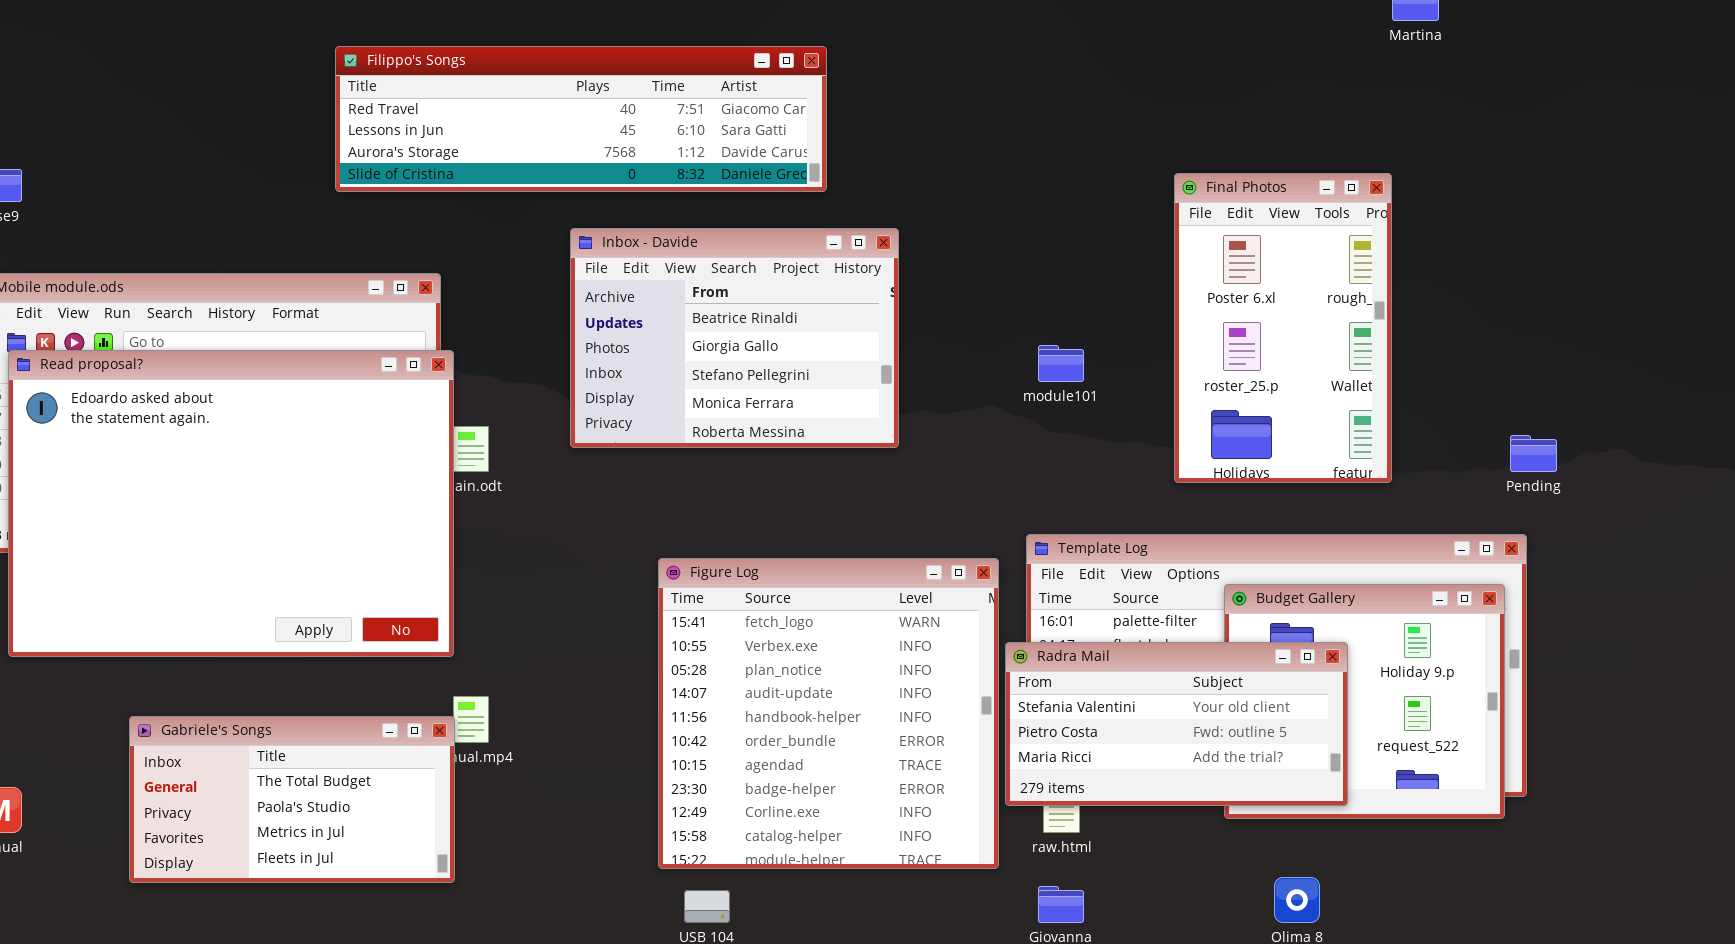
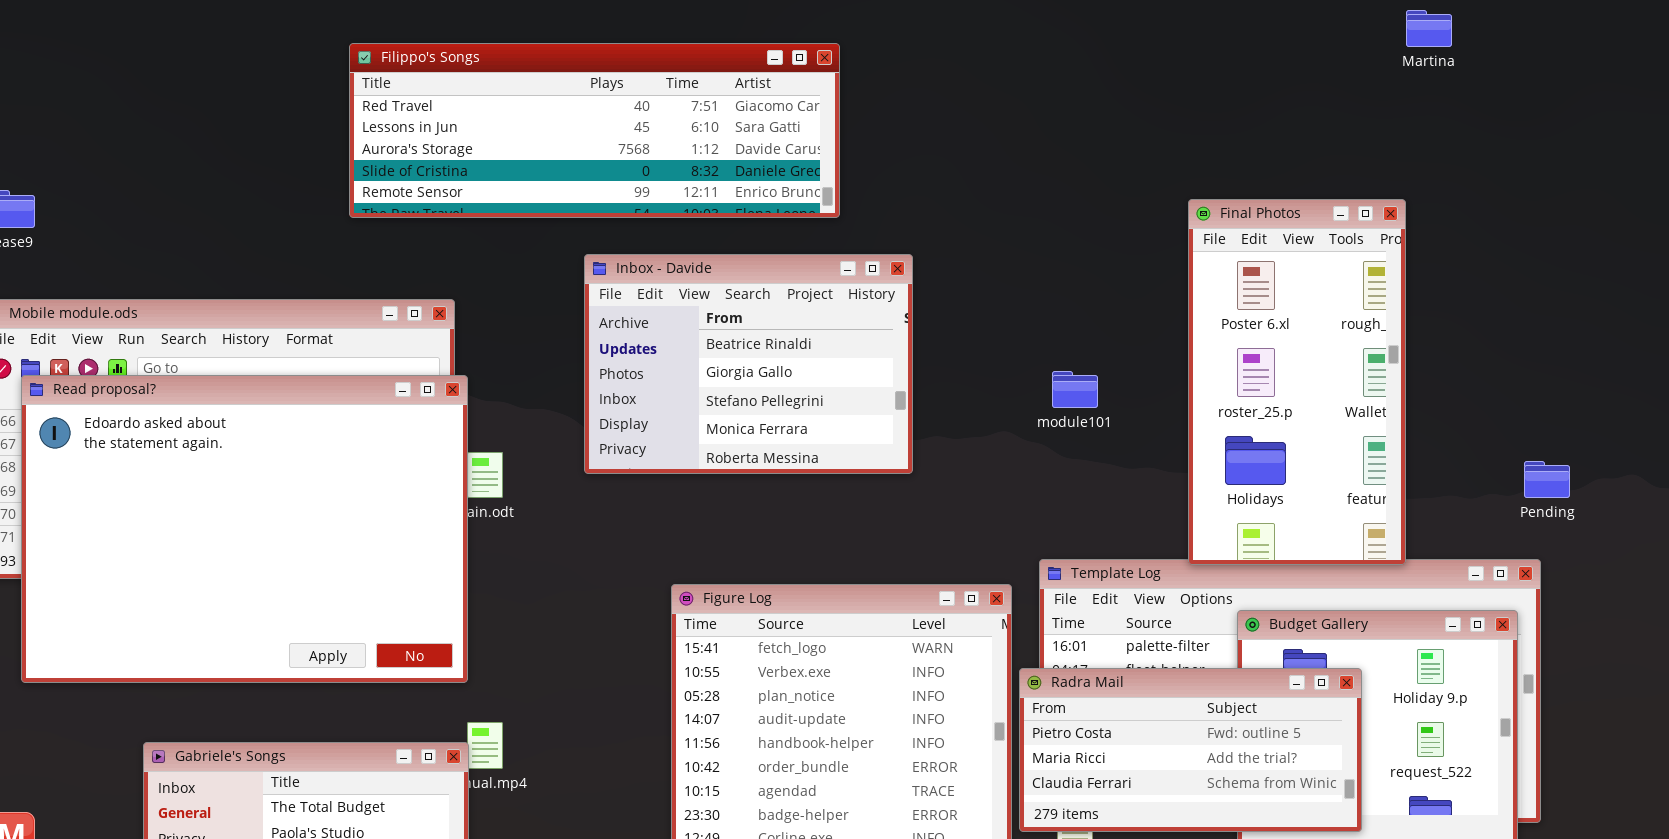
Filippo's Songs: [335,46,827,192] -> [349,43,840,218], resized
Final Photos: [1174,173,1392,483] -> [1188,199,1406,565], resized
Radra Mail: [1005,642,1348,806] -> [1019,668,1362,832], scrolled down 1 row

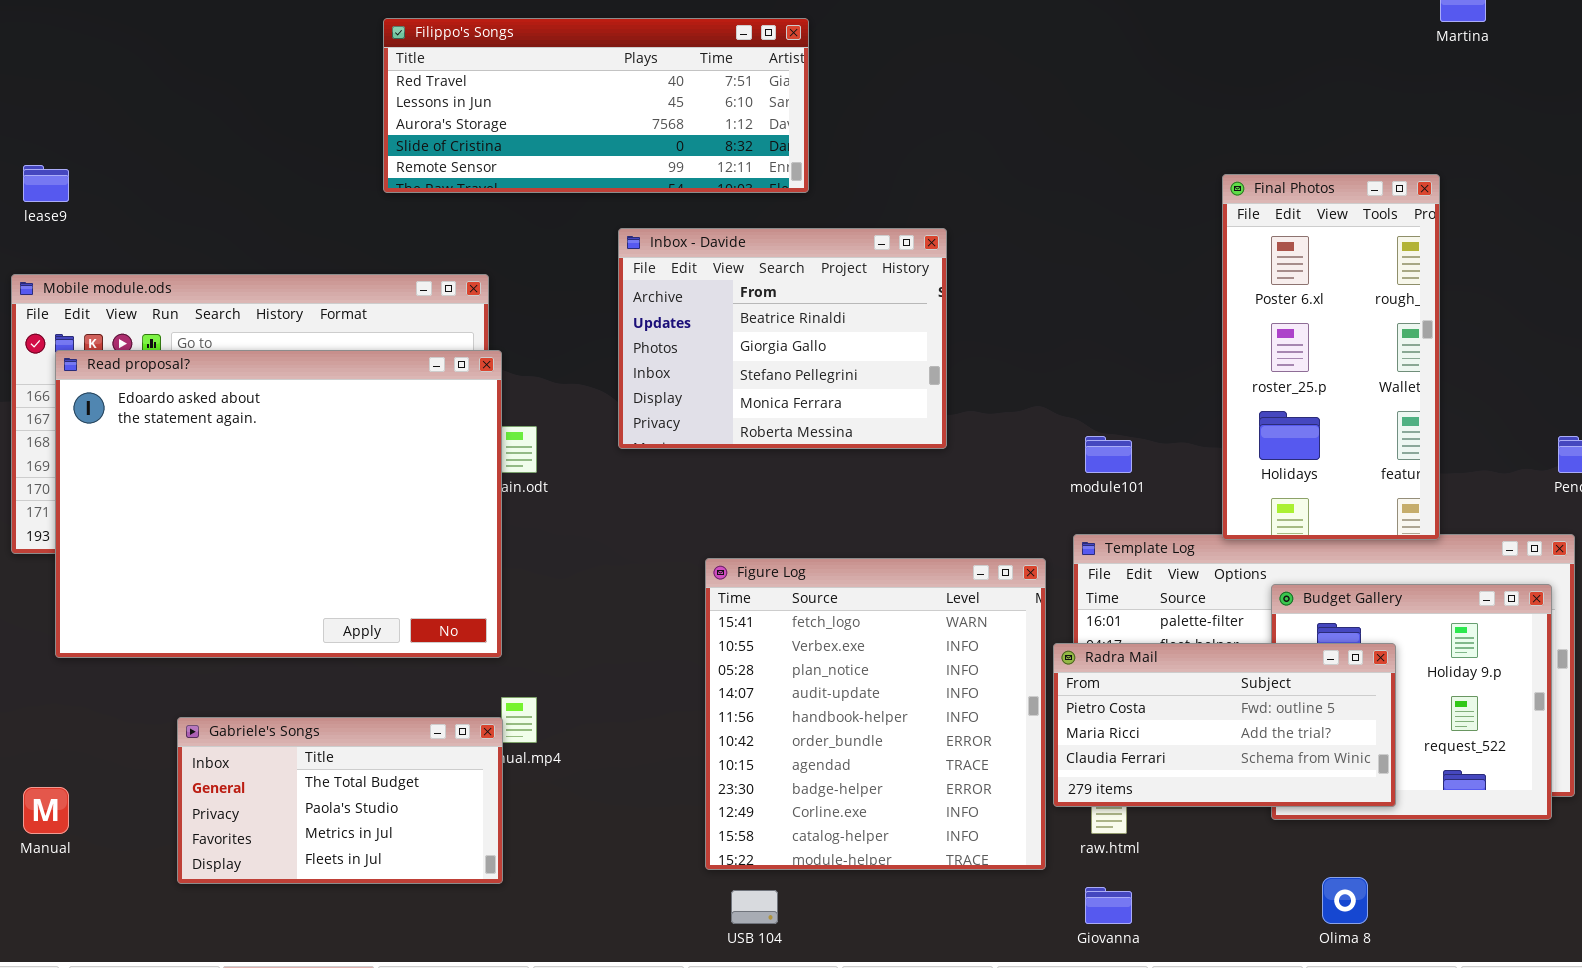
Filippo's Songs: [349,43,840,218] -> [383,18,809,193], resized
module101: [1052,371,1098,408] -> [1085,436,1132,473], moved

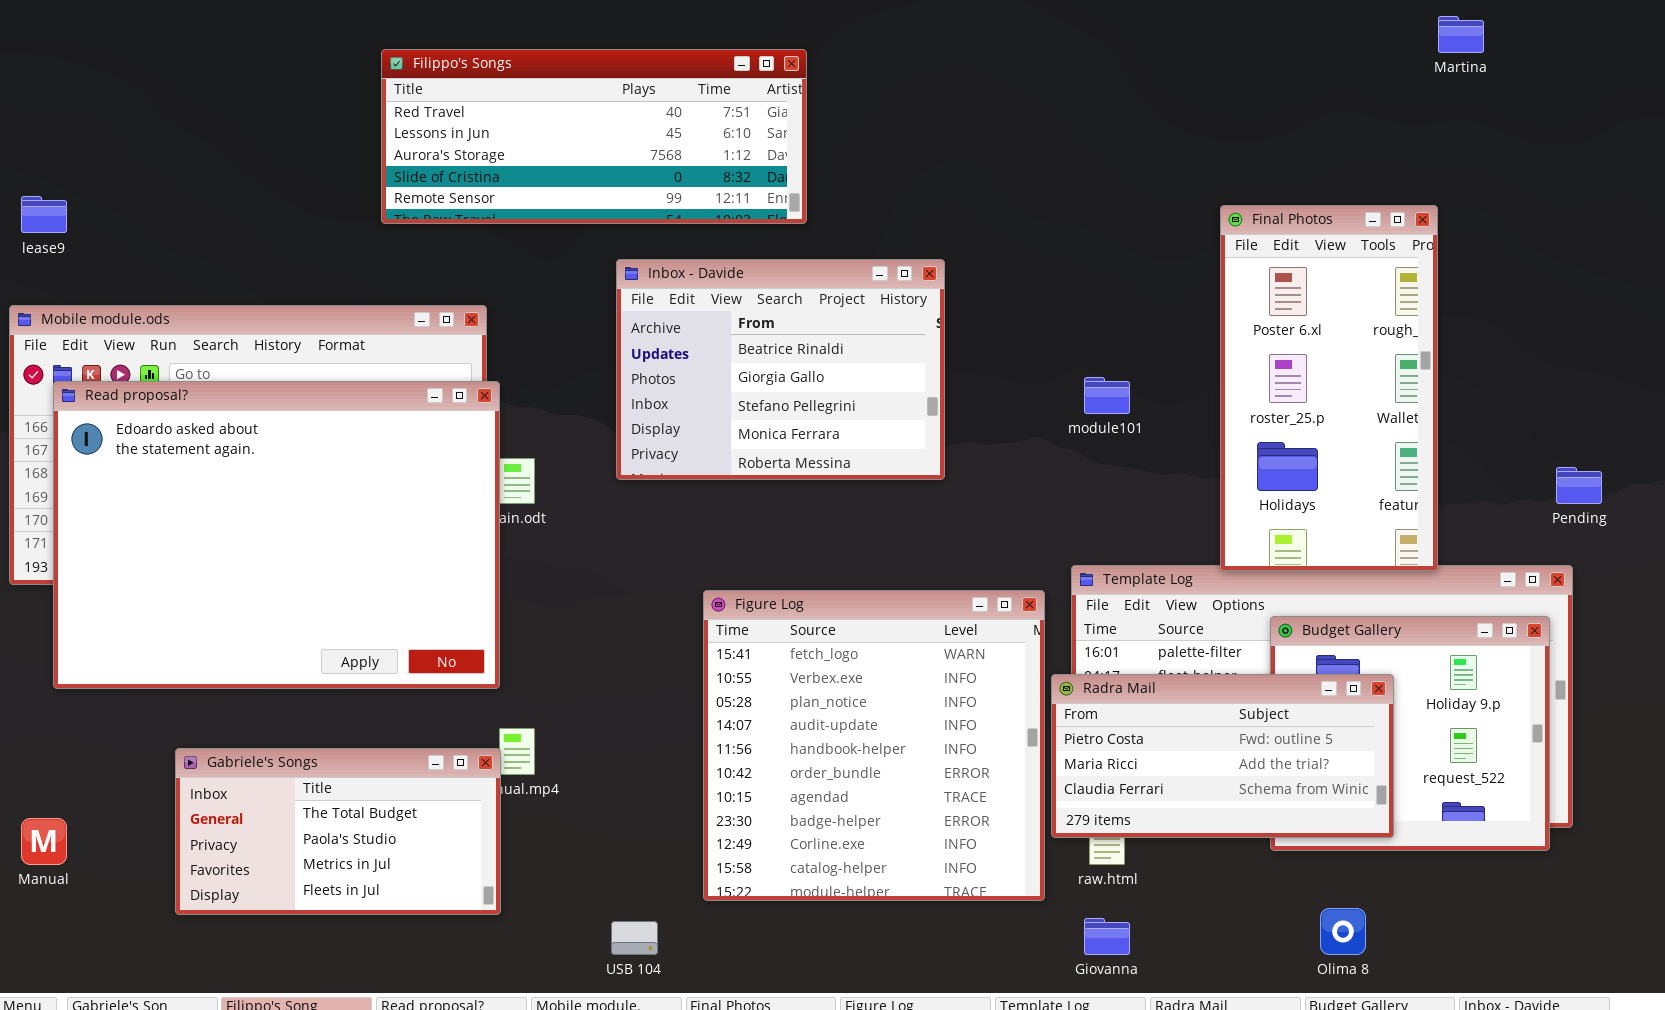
module101: [1085,436,1132,473] -> [1084,377,1130,414], moved
USB 104: [731,890,778,924] -> [611,921,658,955], moved

